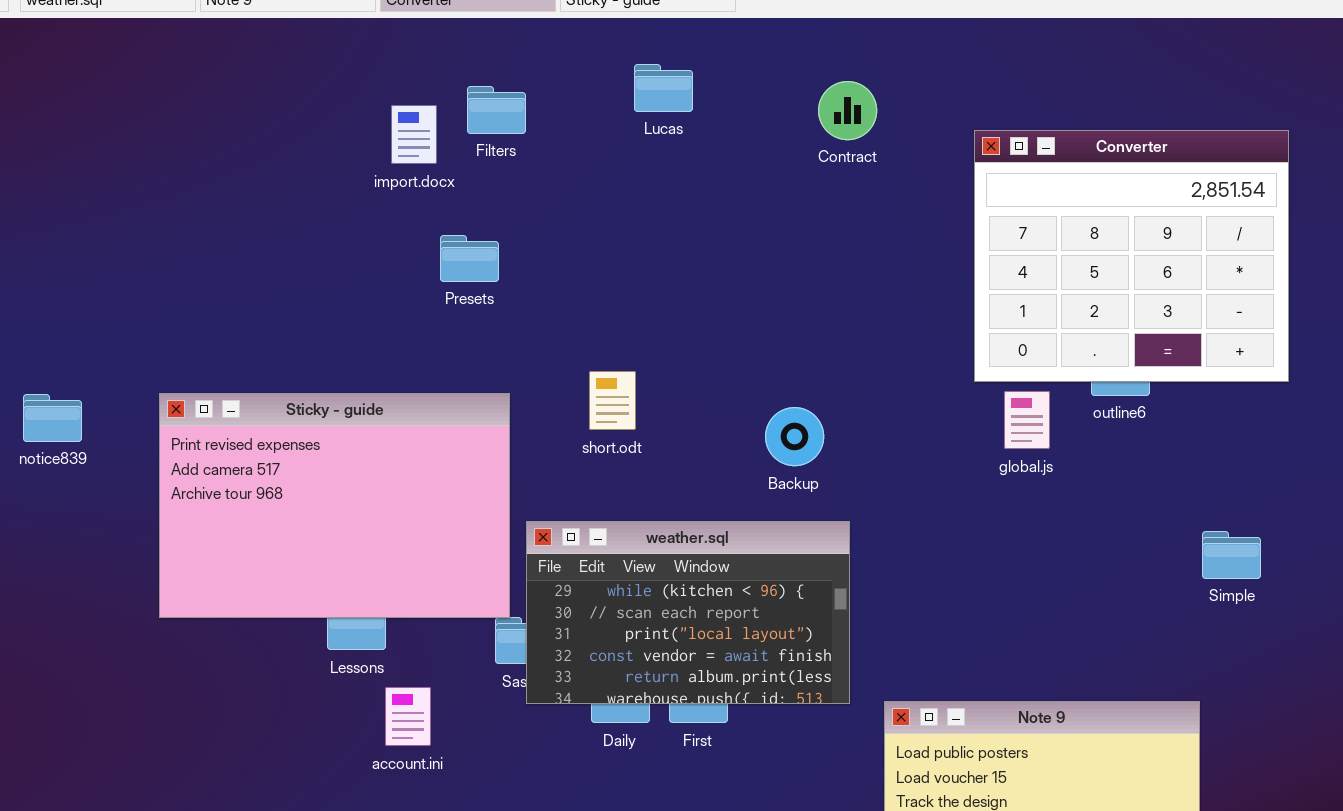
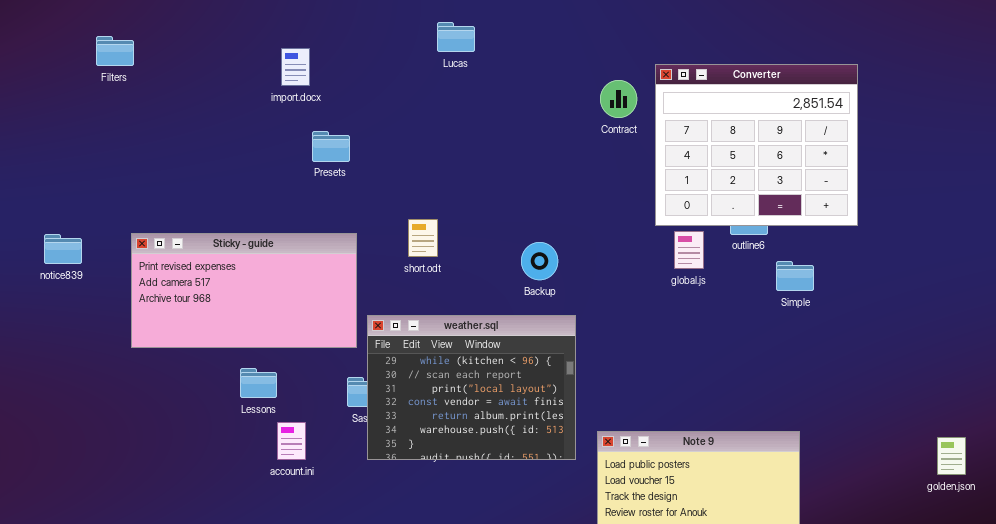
Contract: [818,81,877,140] -> [600,80,637,118], moved
Filters: [467,86,526,134] -> [96,36,134,66], moved
Sticky - guide: [159,393,510,618] -> [131,233,357,348], resized
weather.sql: [526,521,850,704] -> [367,315,576,460], resized
Simple: [1202,531,1261,579] -> [776,261,814,291], moved

